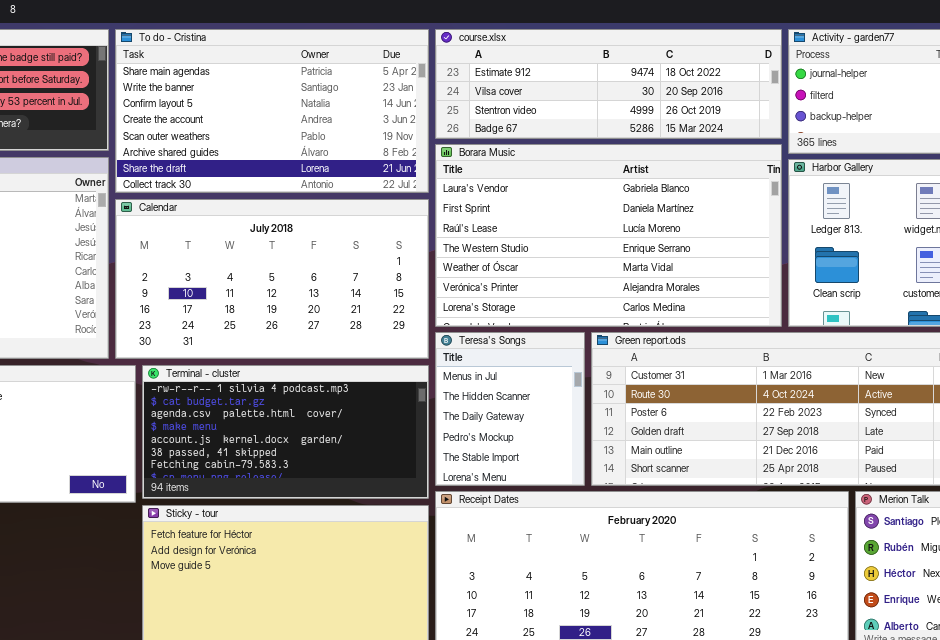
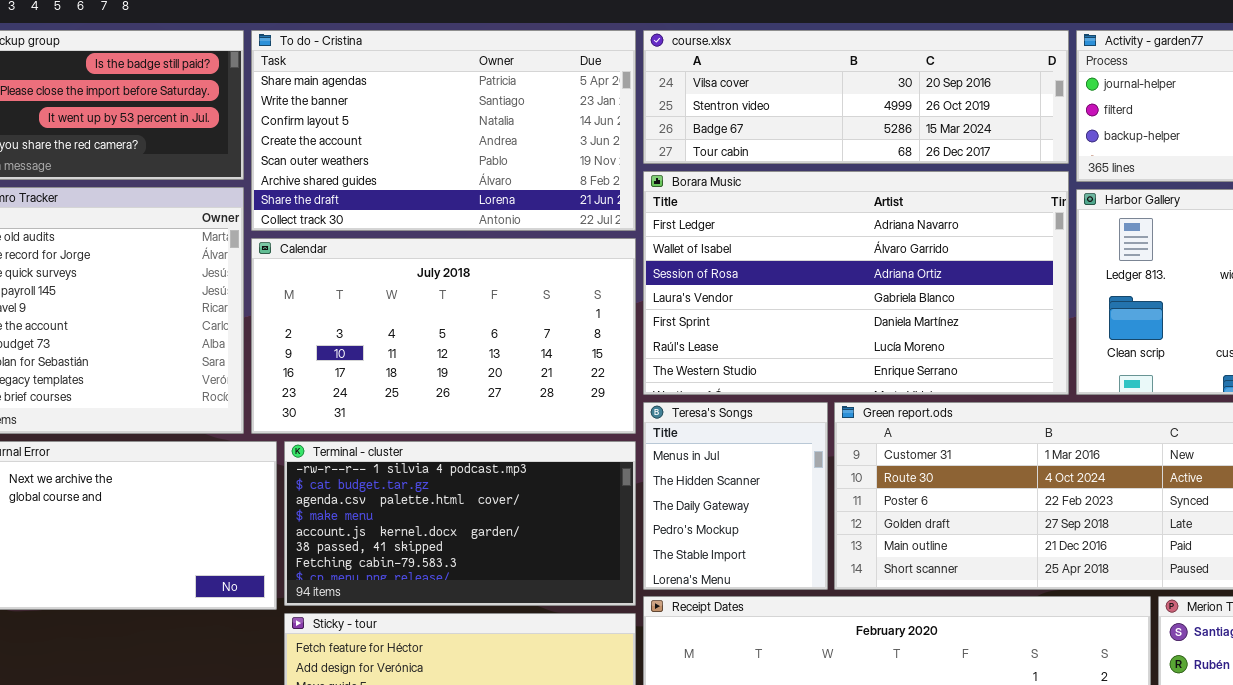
course.xlsx: [435,29,782,139] -> [643,30,1069,164], scrolled down 1 row
Borara Music: [435,144,782,327] -> [643,171,1069,395], scrolled up 3 rows

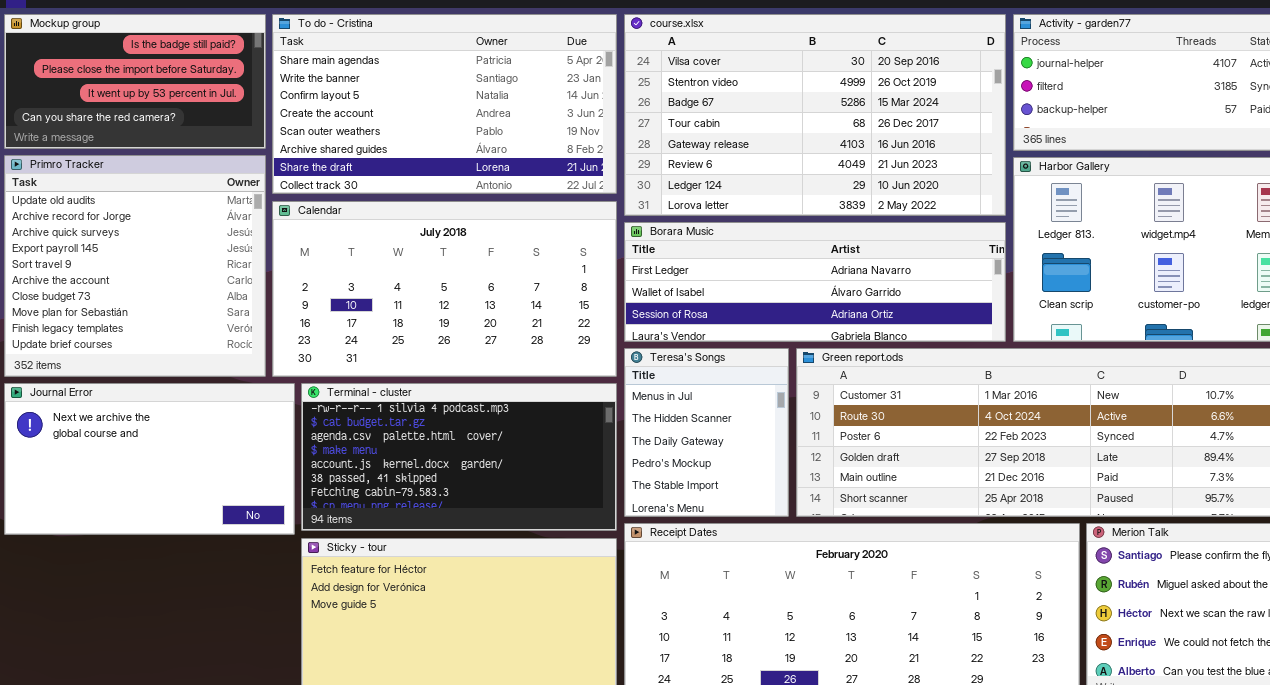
course.xlsx: [643,30,1069,164] -> [624,14,1006,216], resized
Borara Music: [643,171,1069,395] -> [624,222,1006,342], resized

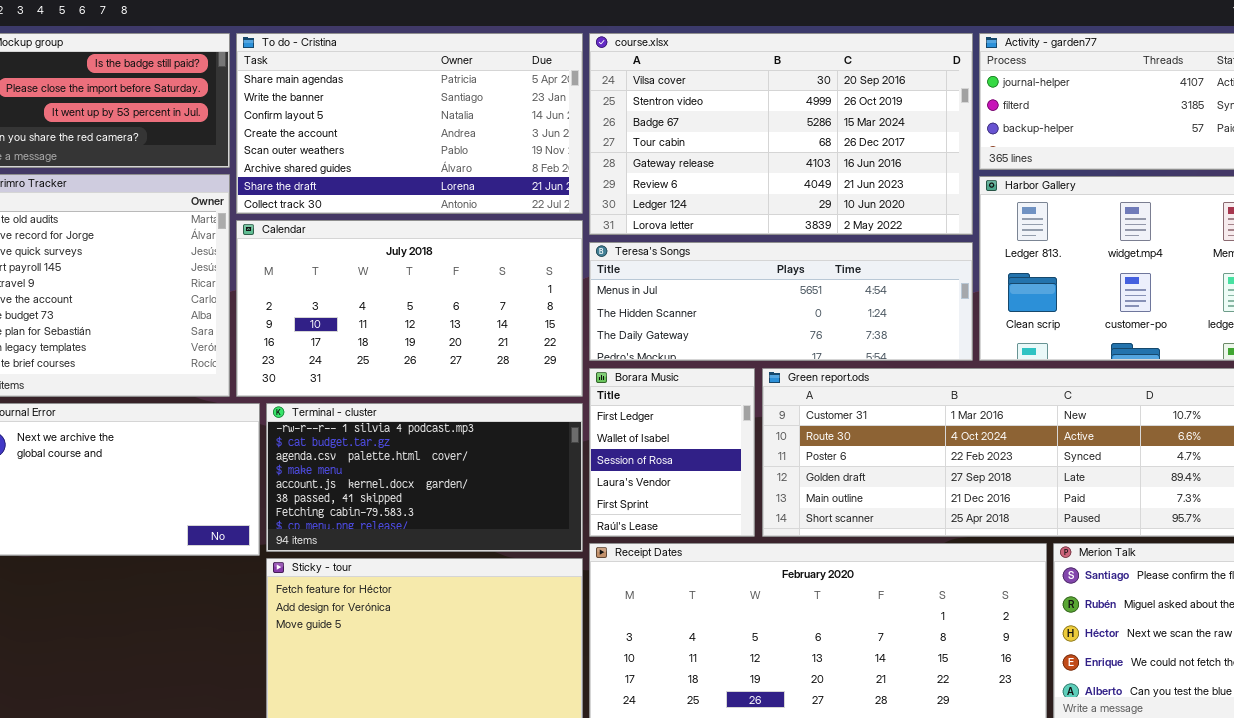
Borara Music: [624,222,1006,342] -> [589,368,755,537], moved, resized
Teresa's Songs: [624,348,789,517] -> [589,242,973,361], moved, resized

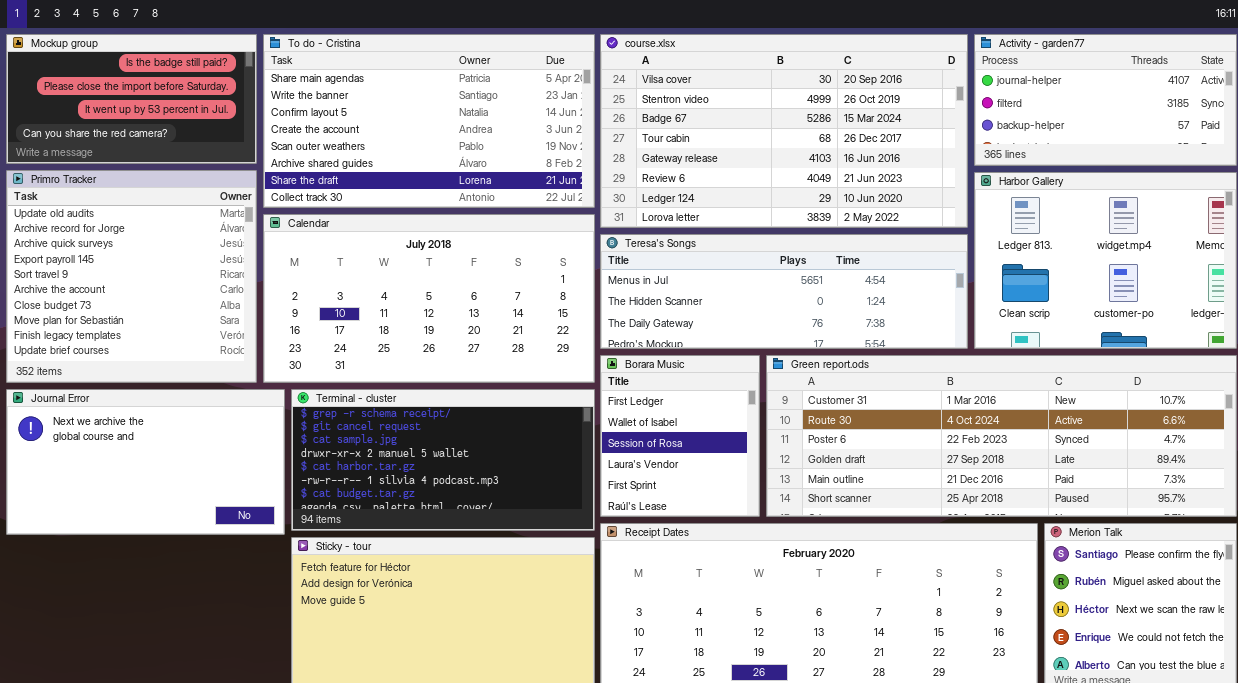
Terminal - cluster: [266,403,583,552] -> [291,389,595,531], scrolled up 5 rows

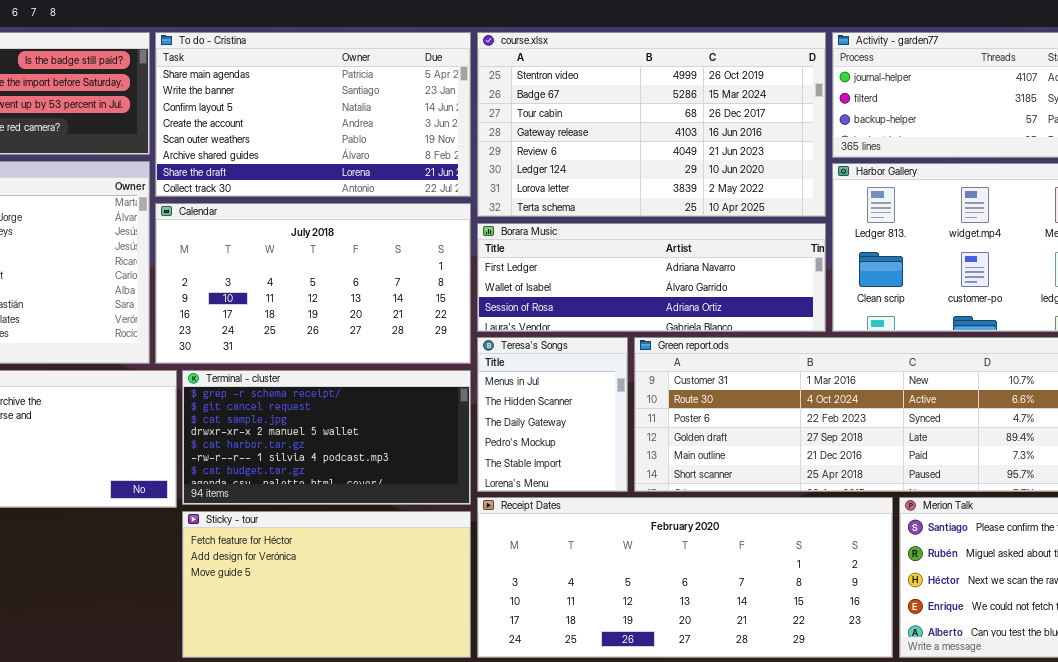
course.xlsx: [600,34,968,228] -> [477,32,826,217], scrolled down 1 row
Teresa's Songs: [600,234,968,349] -> [477,337,628,492], moved, resized
Borara Music: [600,355,760,517] -> [477,223,826,332], moved, resized

